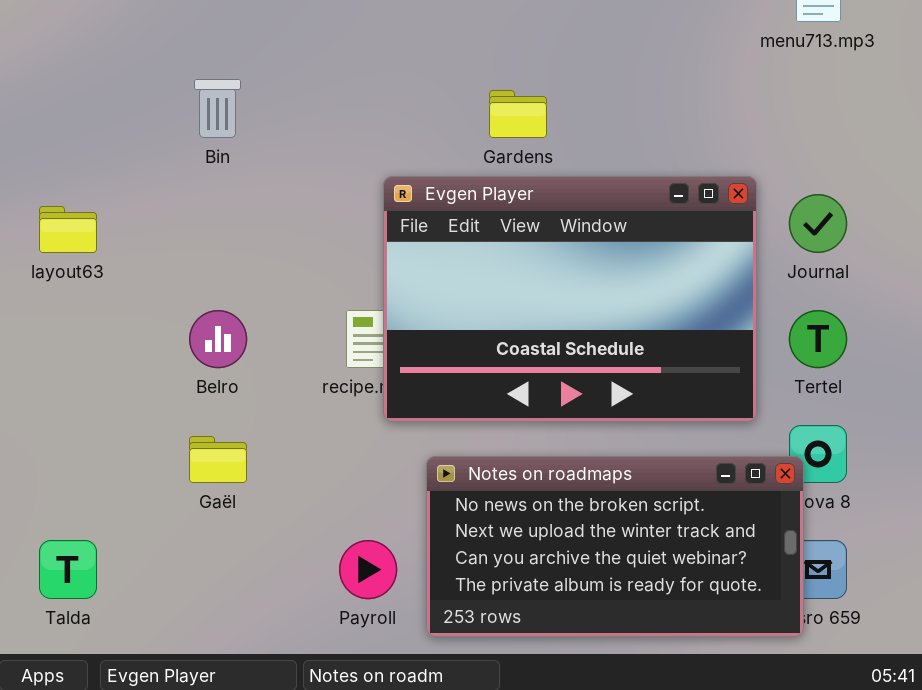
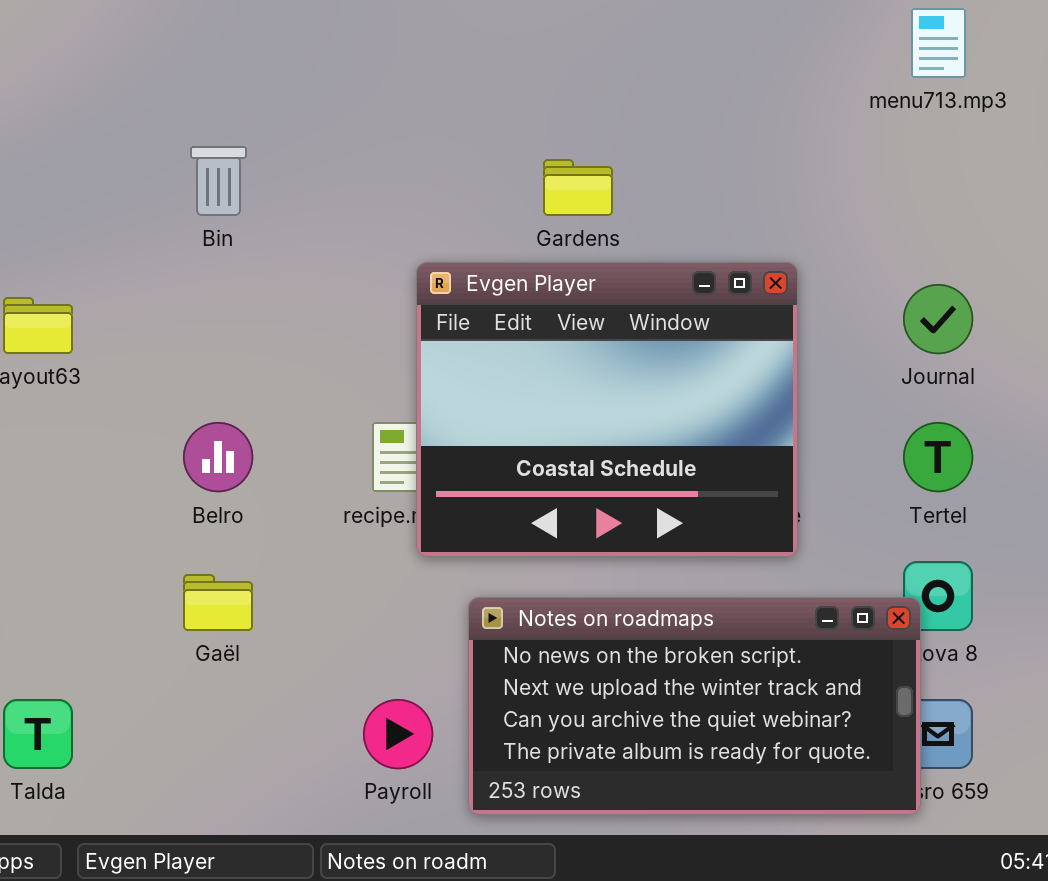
Evgen Player: [383,176,757,422] -> [416,262,798,557], resized

